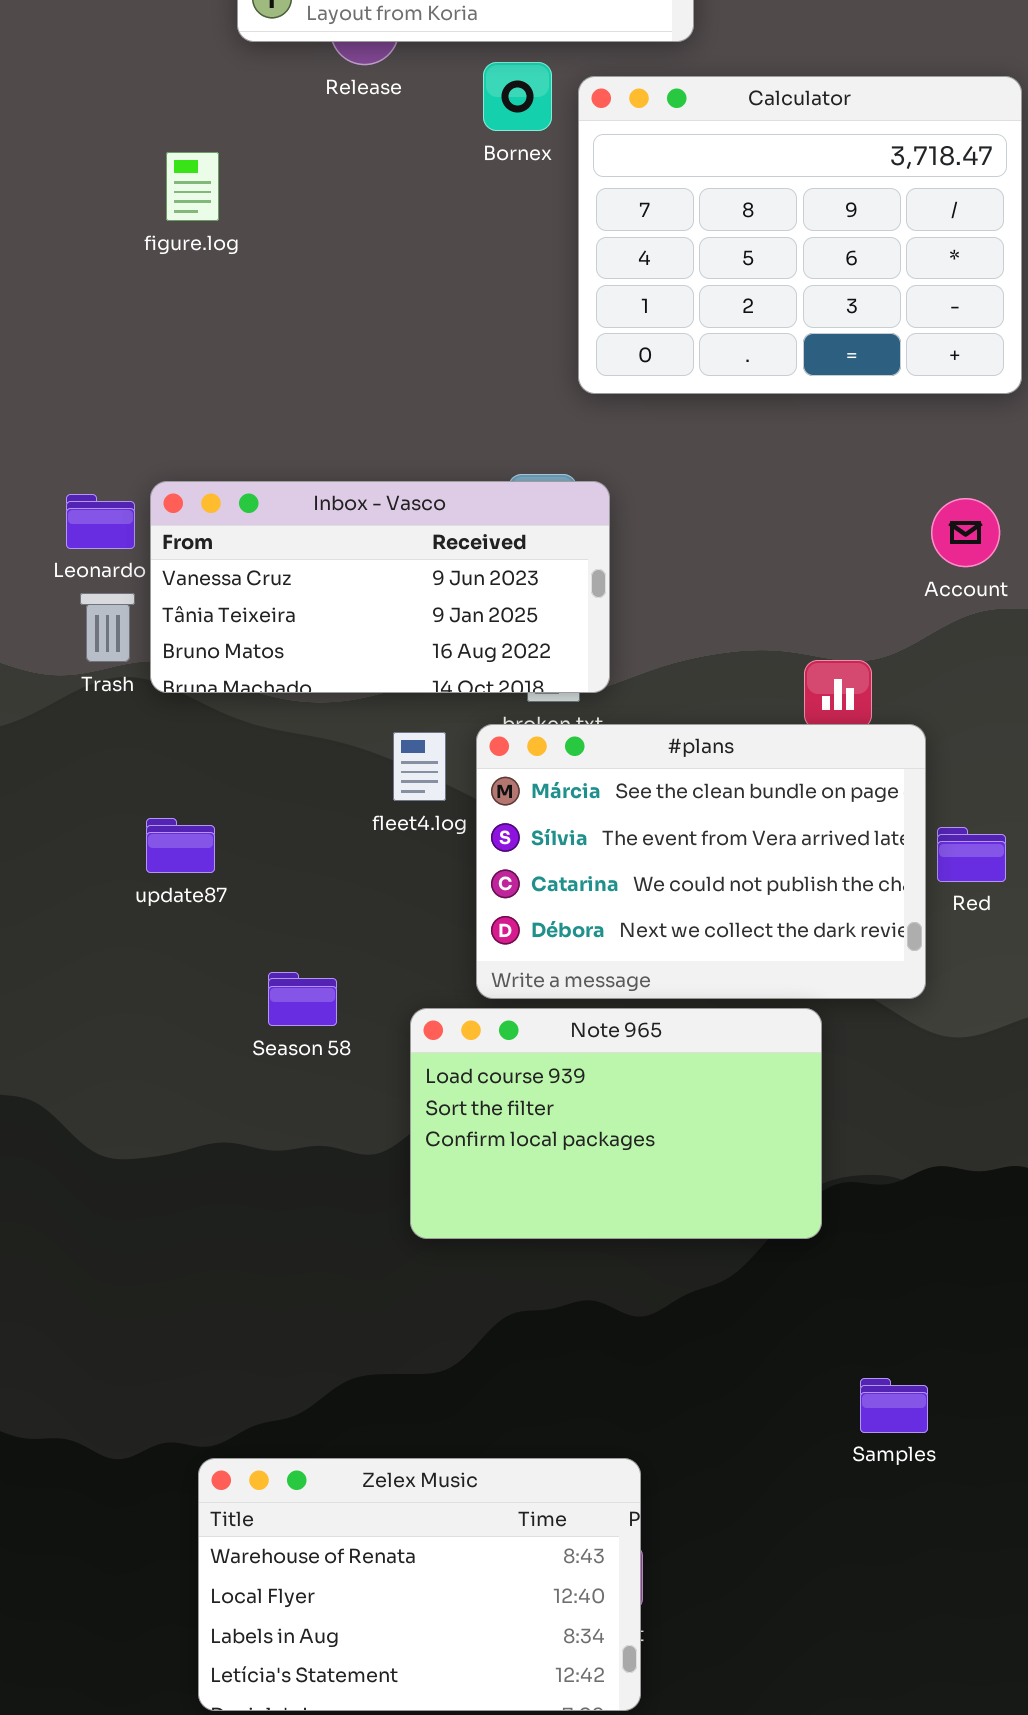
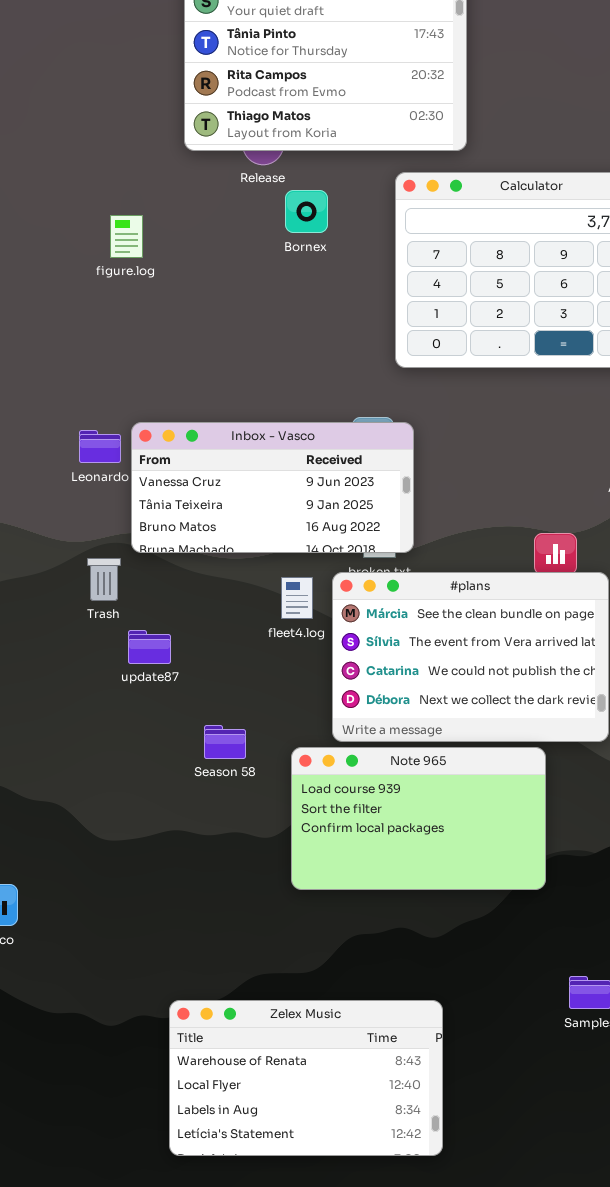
Bornex: [483,62,552,131] -> [285,190,328,233], moved
figure.log: [166,152,219,221] -> [110,215,143,258], moved
Trash: [80,593,135,662] -> [87,558,121,601], moved
Zelex Music: [198,1458,641,1711] -> [169,1000,443,1156], moved

